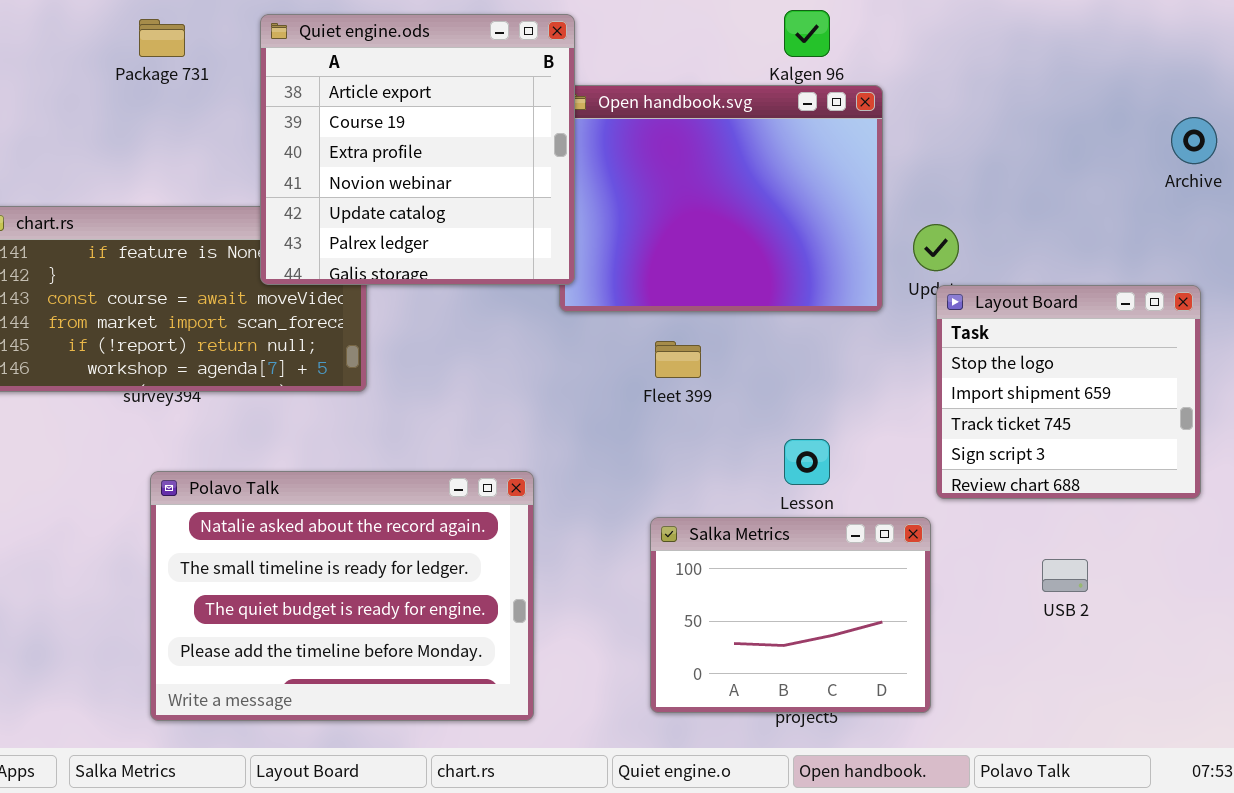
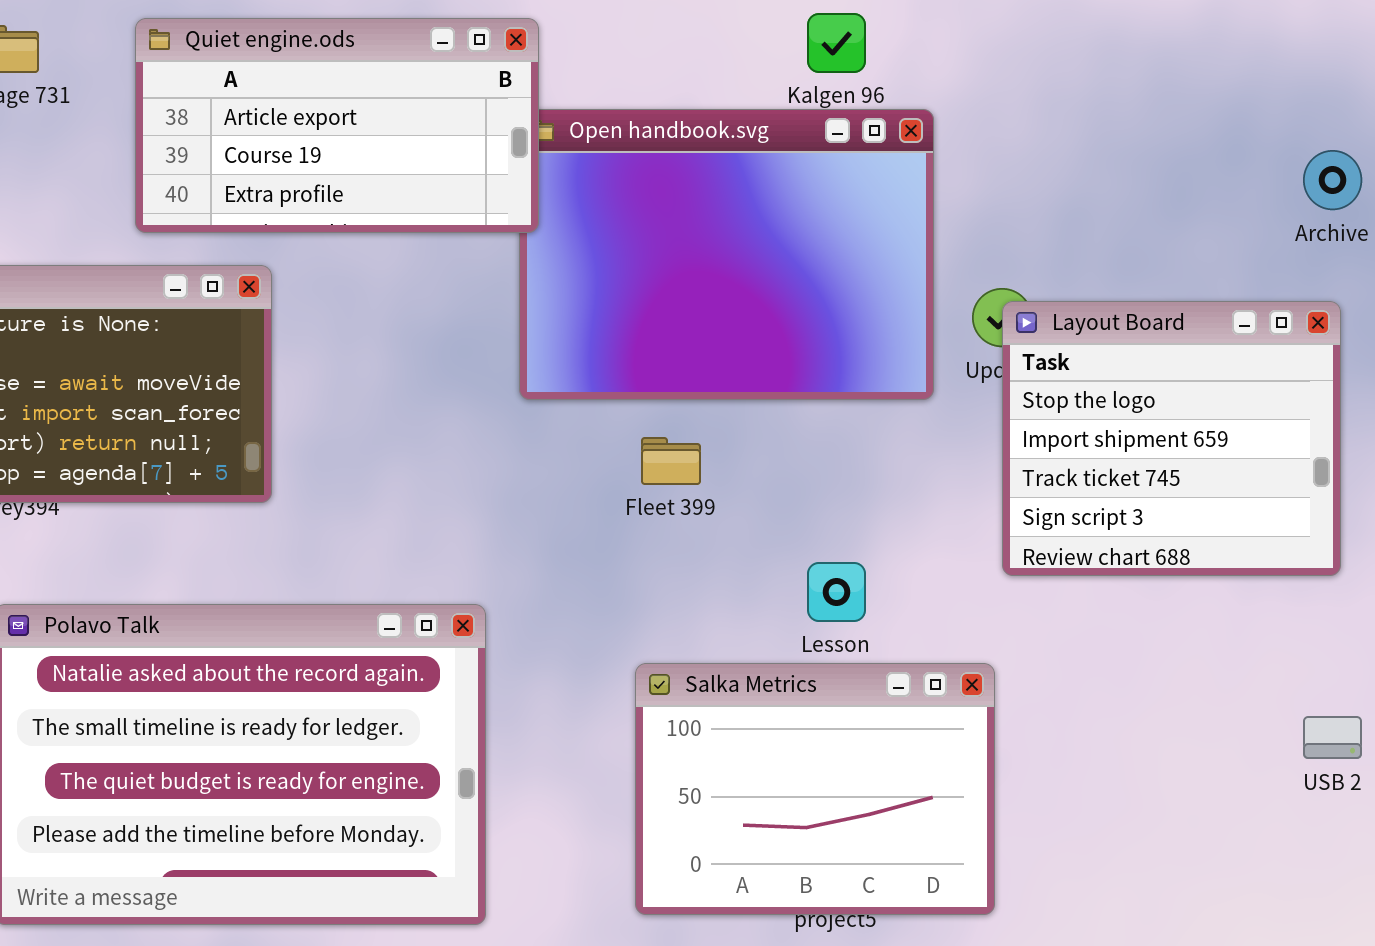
Quiet engine.ods: [260,14,575,285] -> [135,18,539,233], resized
Layout Board: [936,285,1201,499] -> [1002,301,1341,576], moved
USB 2: [1042,559,1088,592] -> [1303,716,1362,759], moved

